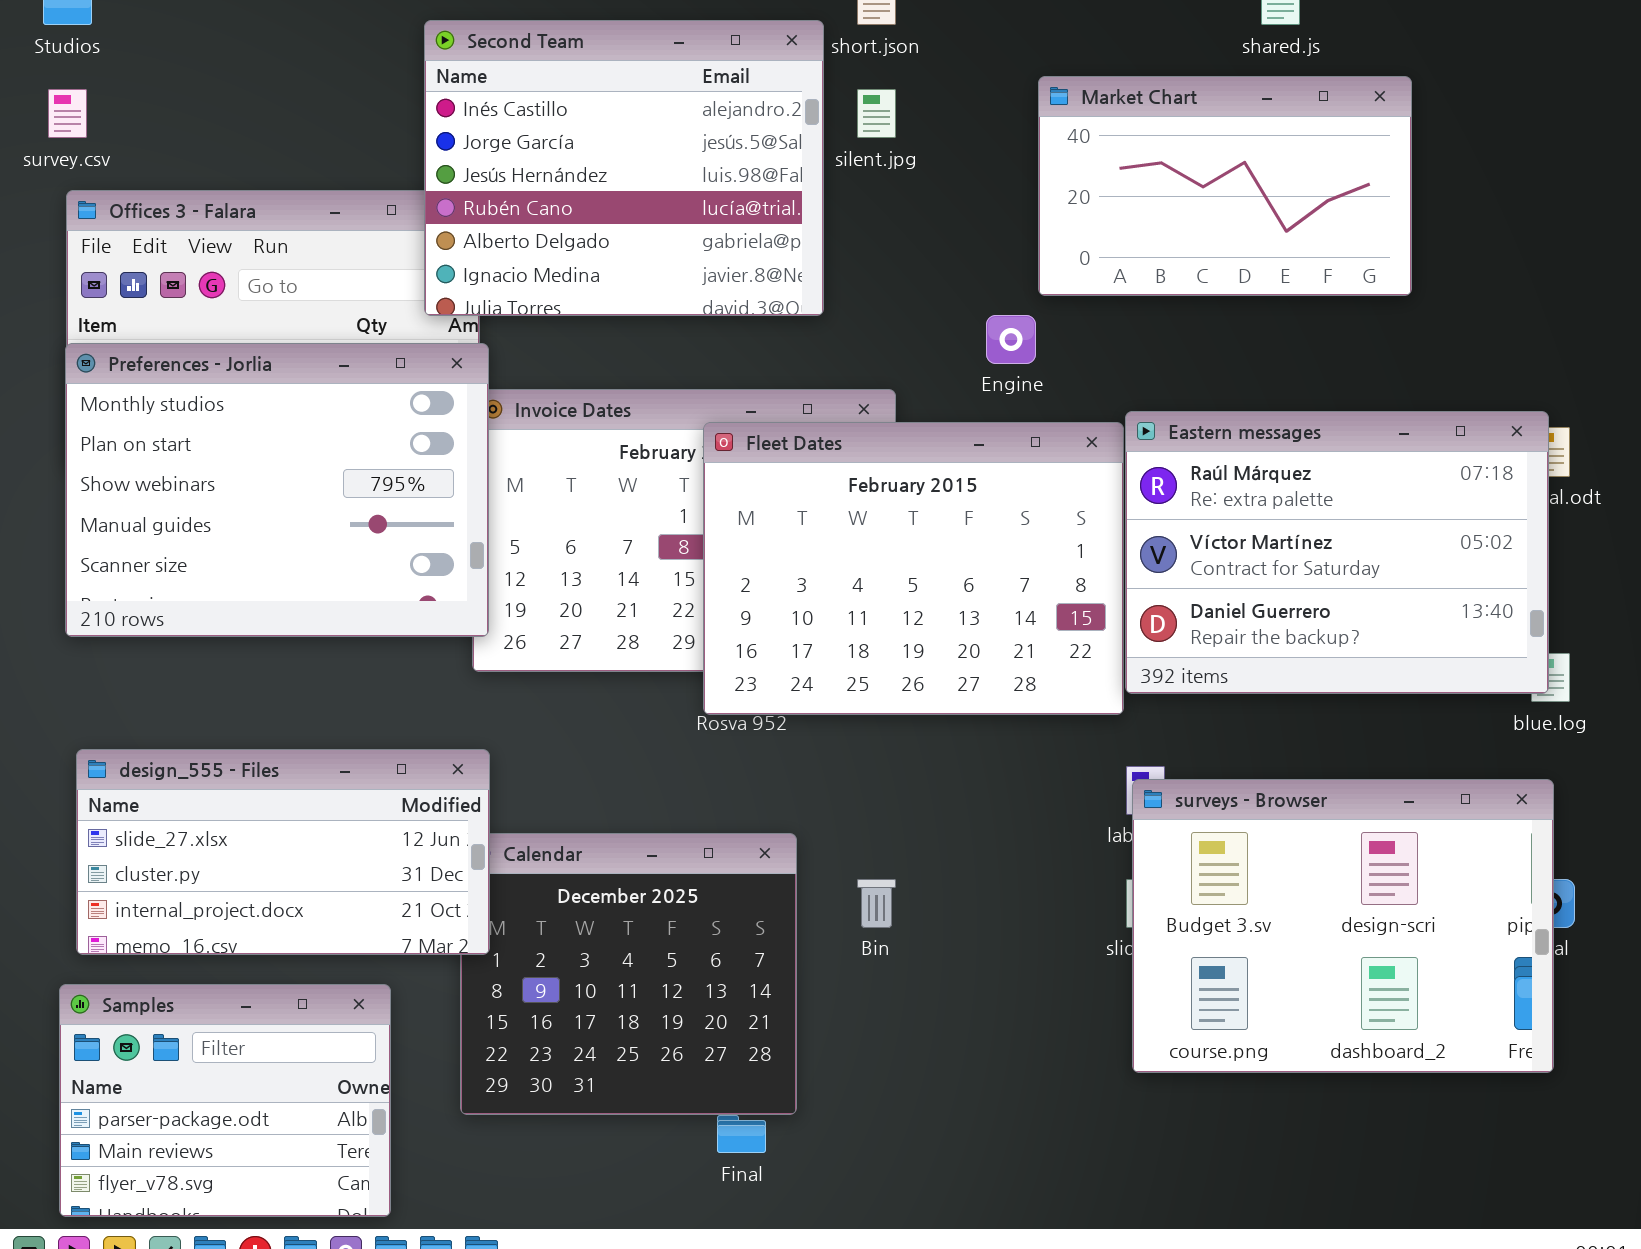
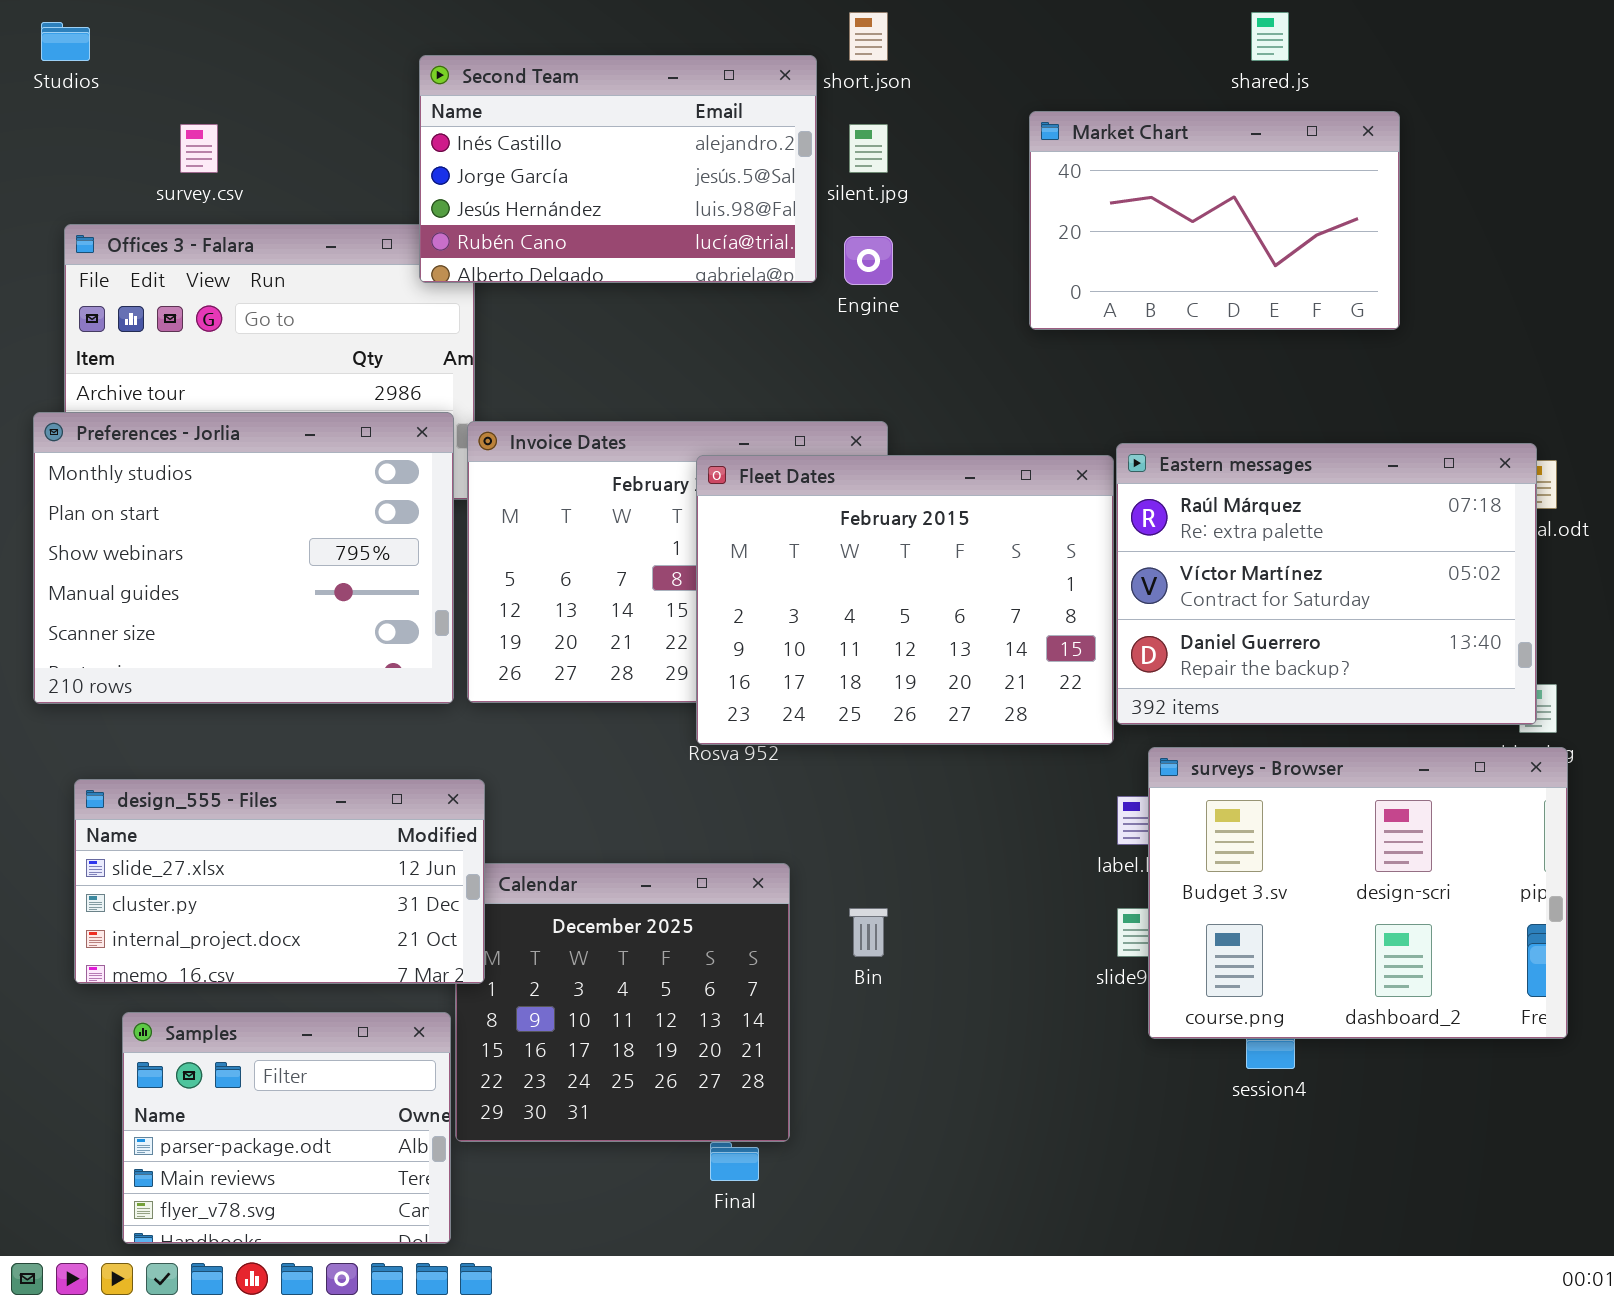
Second Team: [424,20,824,316] -> [419,55,817,283], resized
survey.csv: [48,89,87,138] -> [180,124,218,173], moved
Engine: [986,315,1036,364] -> [844,236,893,285], moved
Preferences - Jorlia: [65,343,489,637] -> [33,412,454,704], moved
surveys - Browser: [1132,779,1554,1073] -> [1148,747,1568,1039], moved
Samples: [59,984,391,1217] -> [122,1012,451,1244], moved

